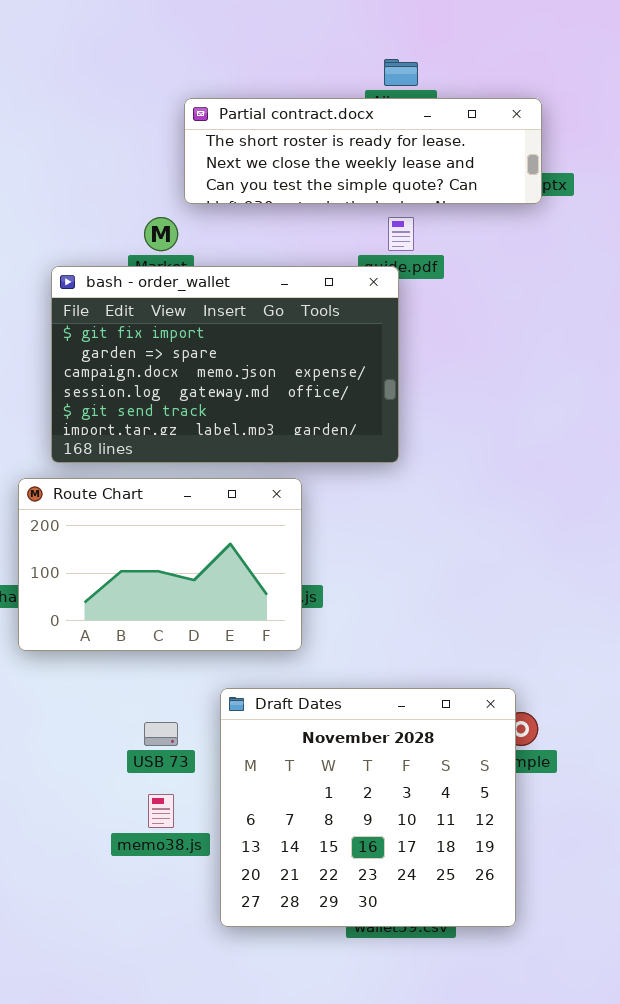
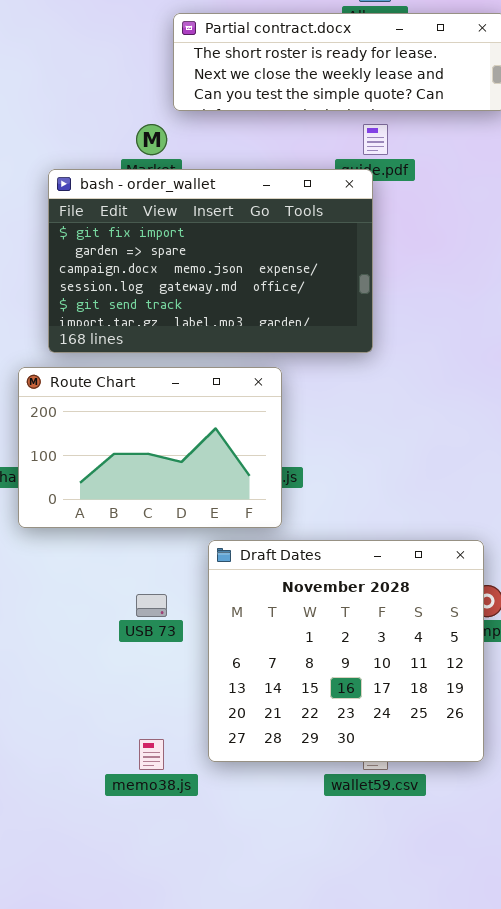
Draft Dates: [220,688,516,927] -> [208,540,484,762], moved
memo38.js: [148,794,174,828] -> [139,739,164,770], moved

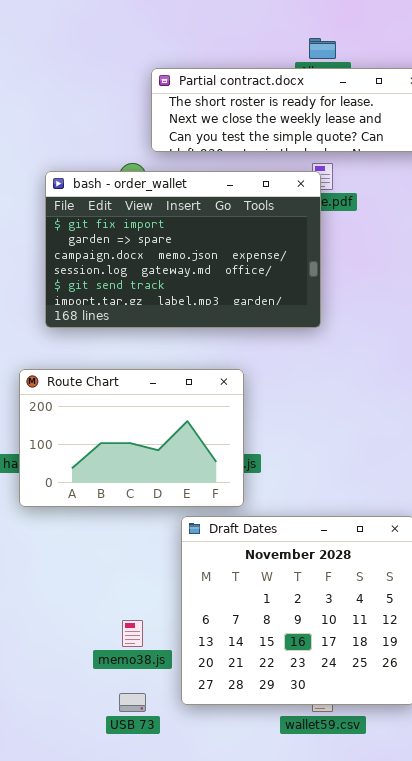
bash - order_wallet: [48,169,373,353] -> [45,171,321,328], moved
USB 73: [136,594,167,617] -> [119,693,146,712], moved
memo38.js: [139,739,164,770] -> [122,620,143,647], moved

